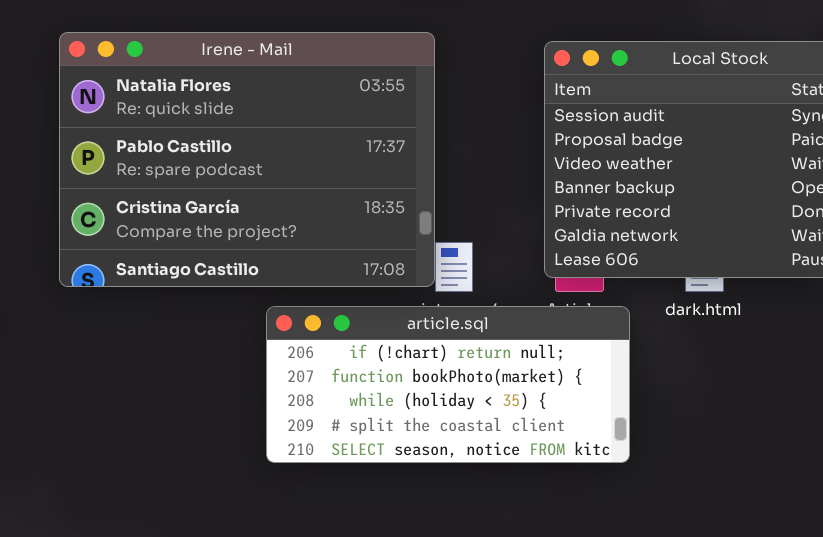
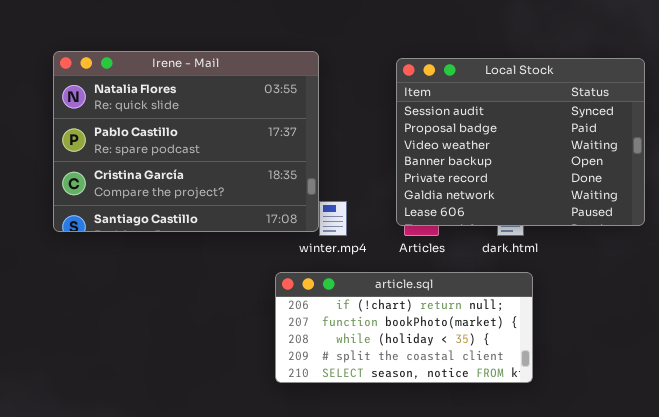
article.sql: [266,306,630,463] -> [275,272,533,383], moved

